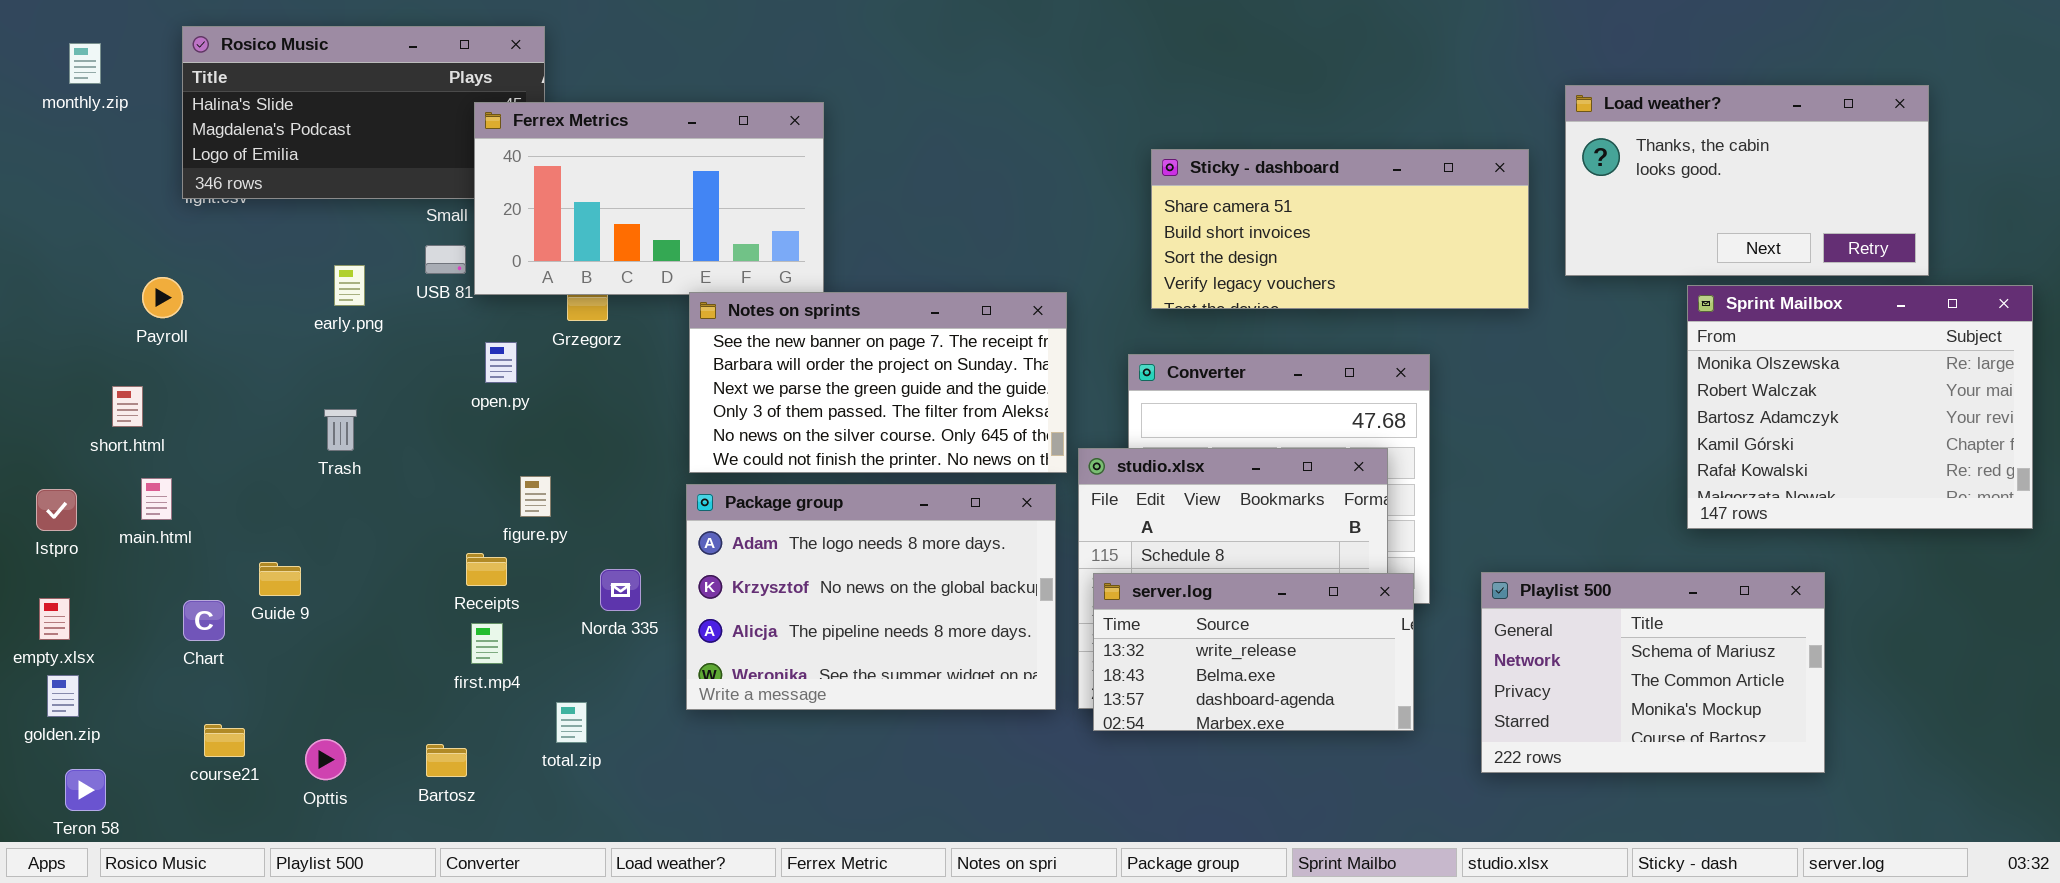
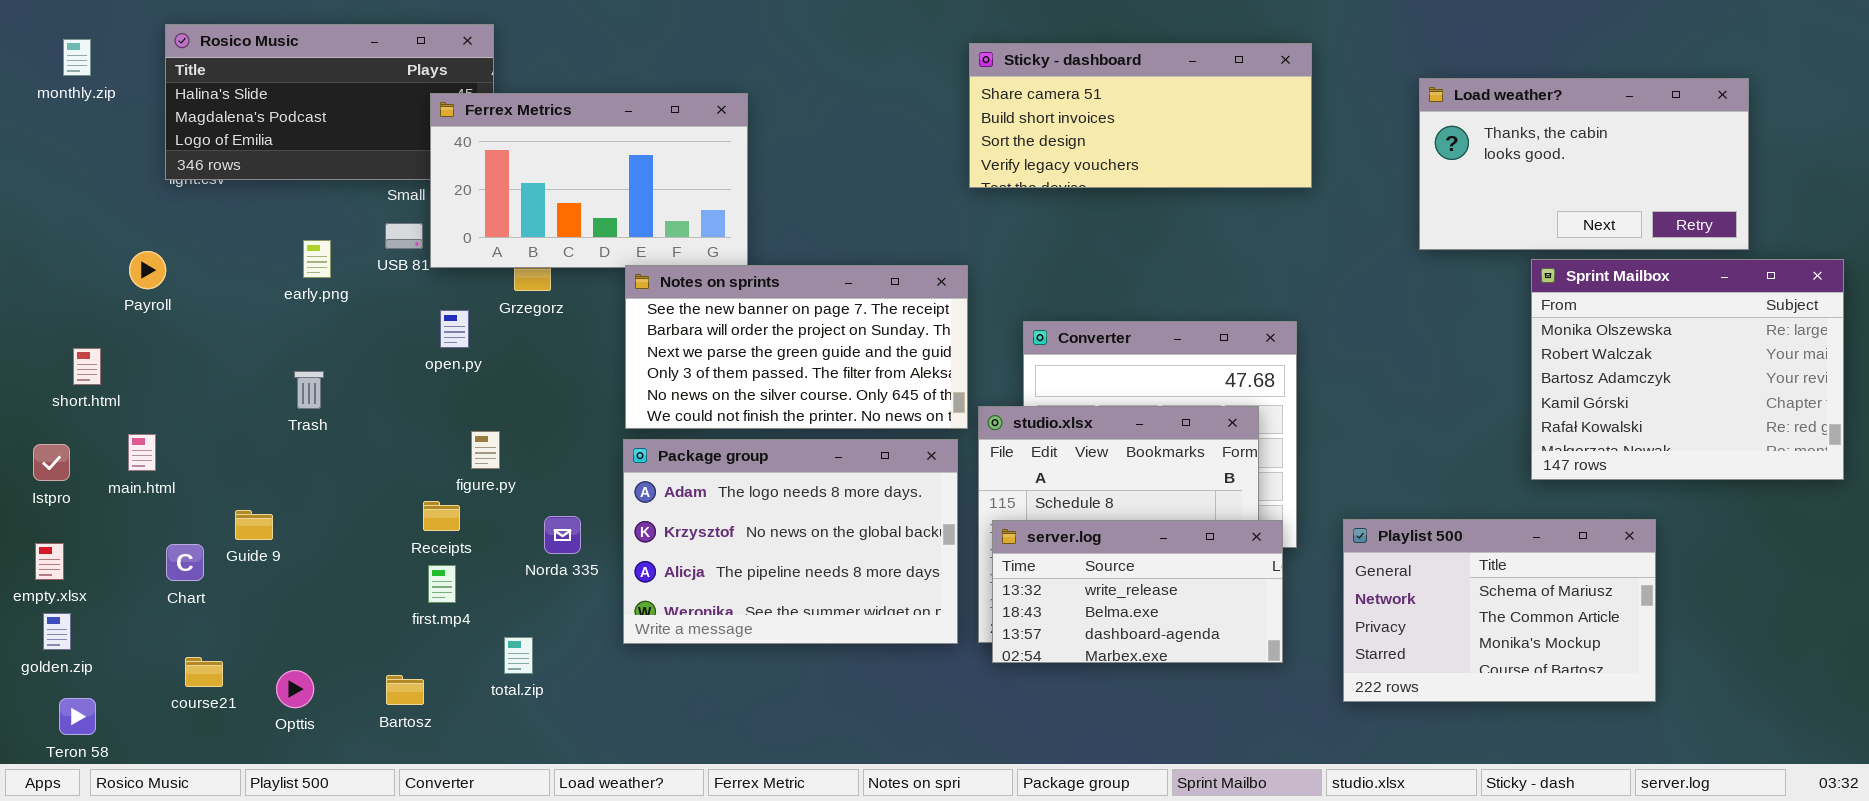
Sticky - dashboard: [1151,149,1529,309] -> [969,43,1312,188], moved
short.html: [112,386,143,427] -> [73,348,101,385], moved

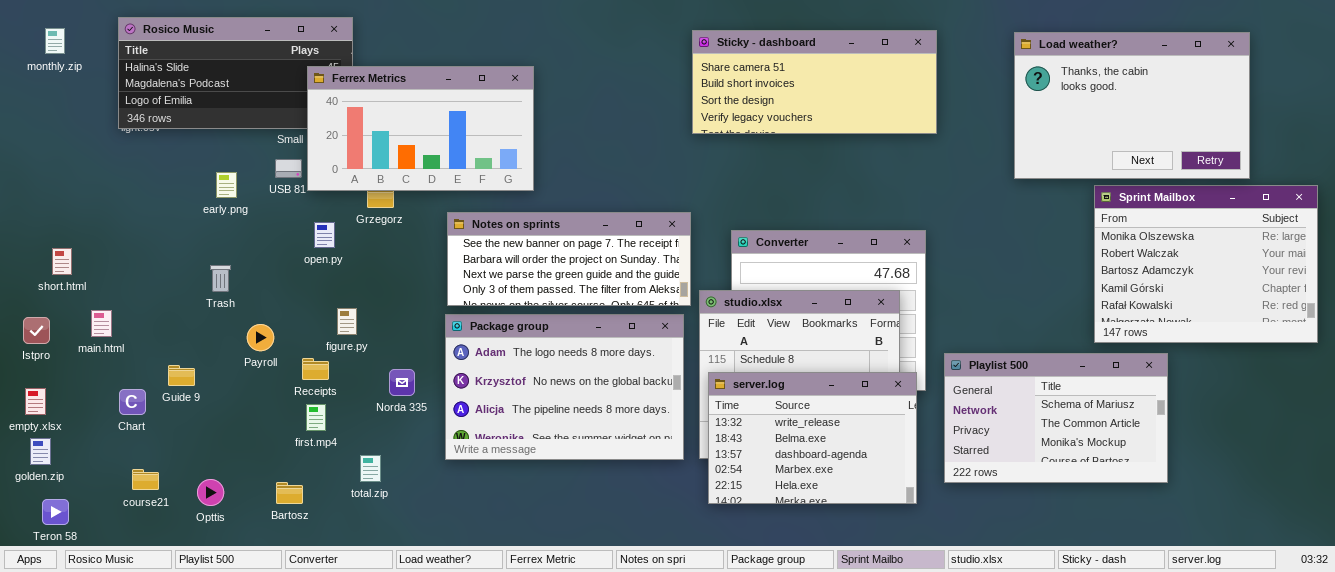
Load weather?: [1419,78,1749,250] -> [1014,32,1250,179], resized
Payroll: [129,251,166,289] -> [247,324,274,351], moved
Notes on sprints: [625,265,968,429] -> [447,212,691,306], resized
Playlist 500: [1343,519,1656,702] -> [944,353,1168,483], moved
server.log: [992,520,1283,663] -> [708,372,917,504], resized

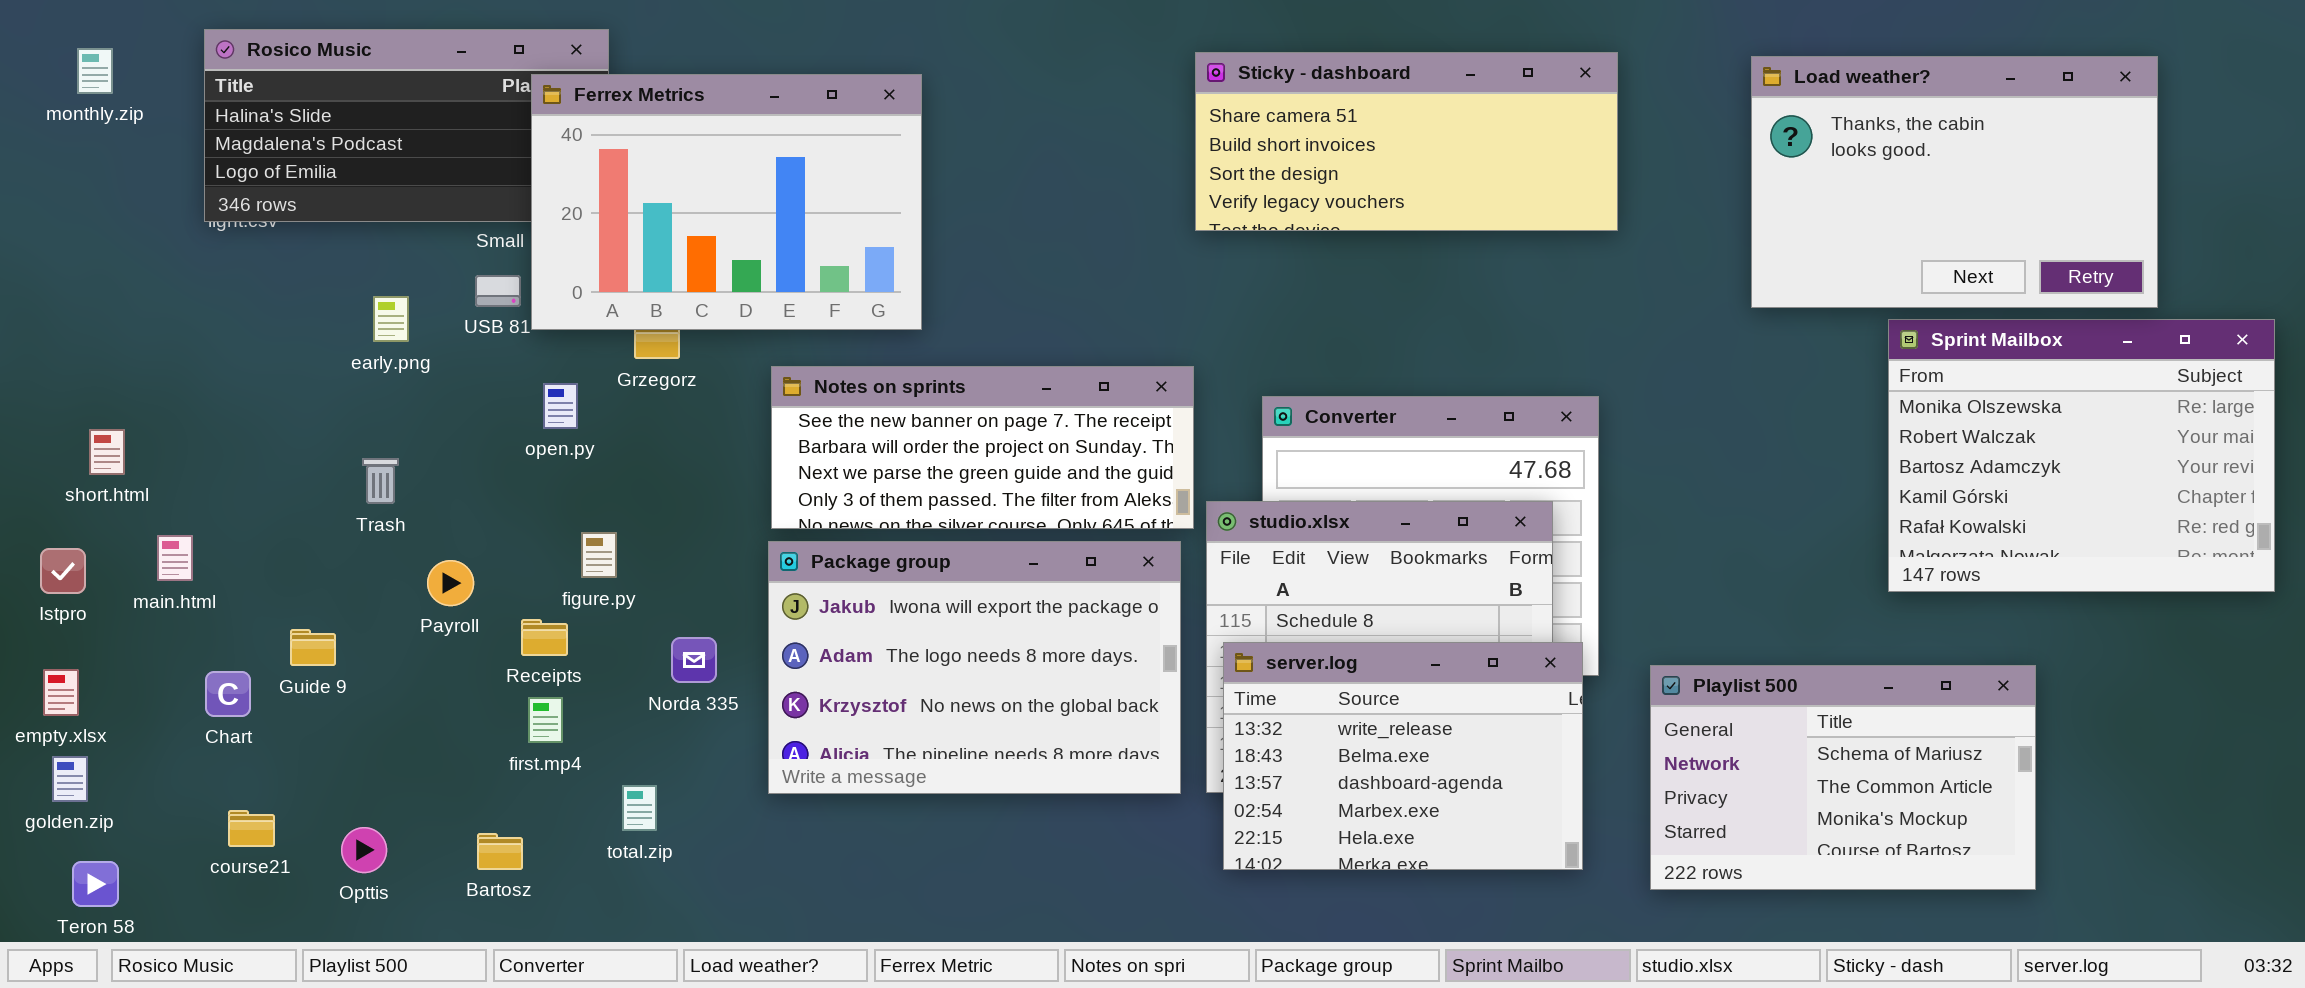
Ferrex Metrics: [307,66,534,191] -> [531,74,922,330], resized
Package group: [445,314,684,460] -> [768,541,1181,794], scrolled up 1 row
Playlist 500: [944,353,1168,483] -> [1650,665,2036,890], moved

